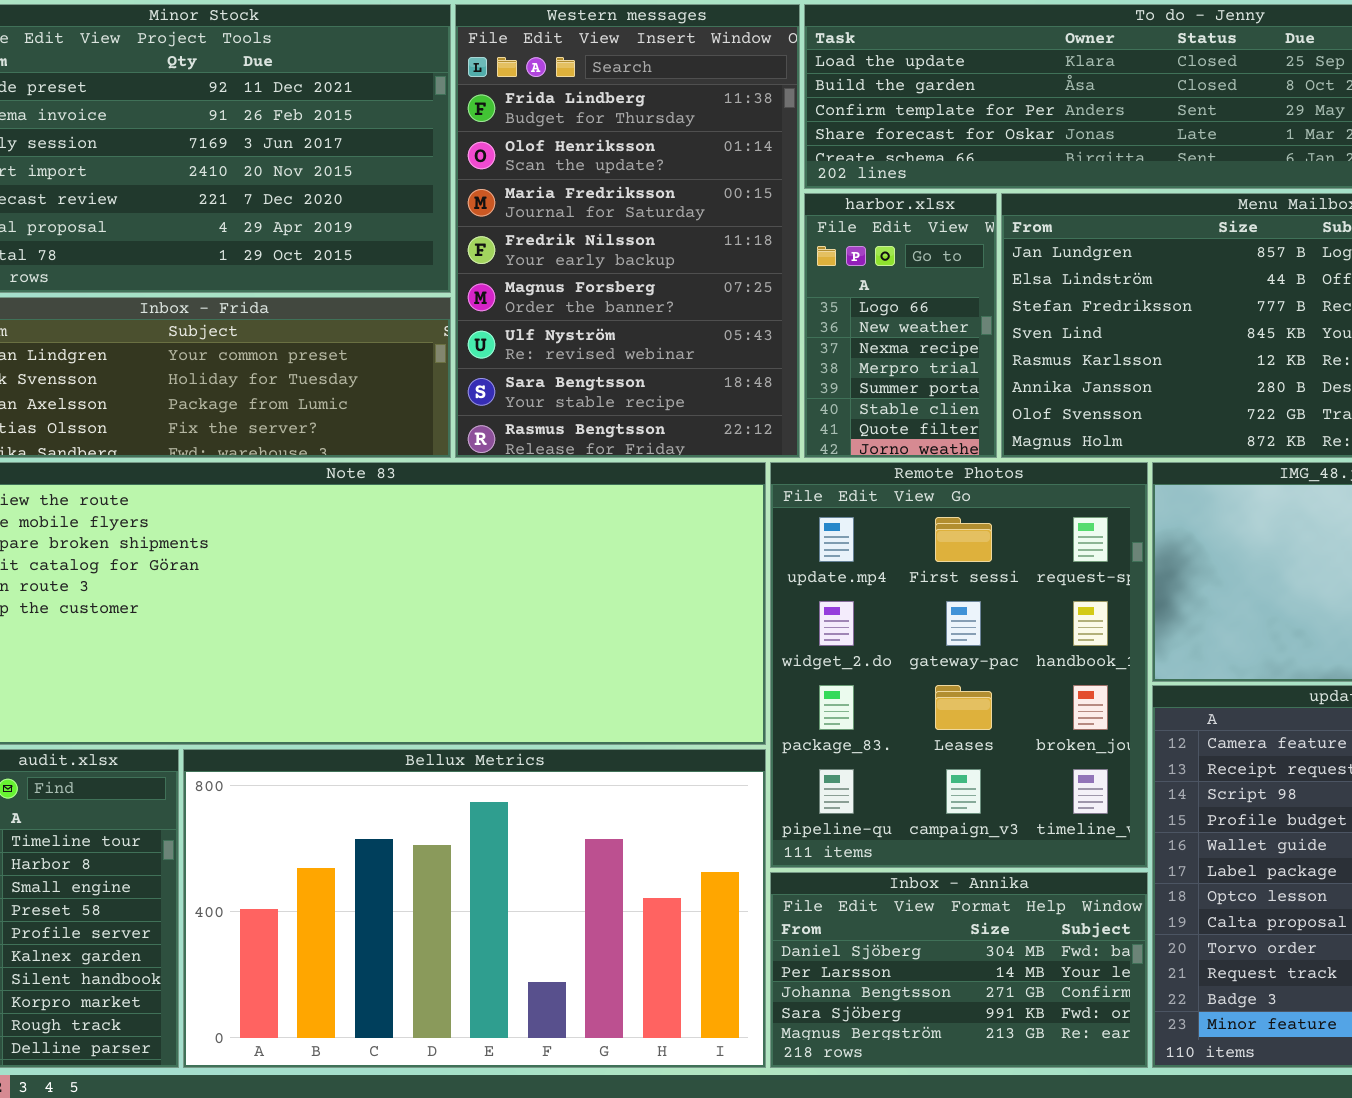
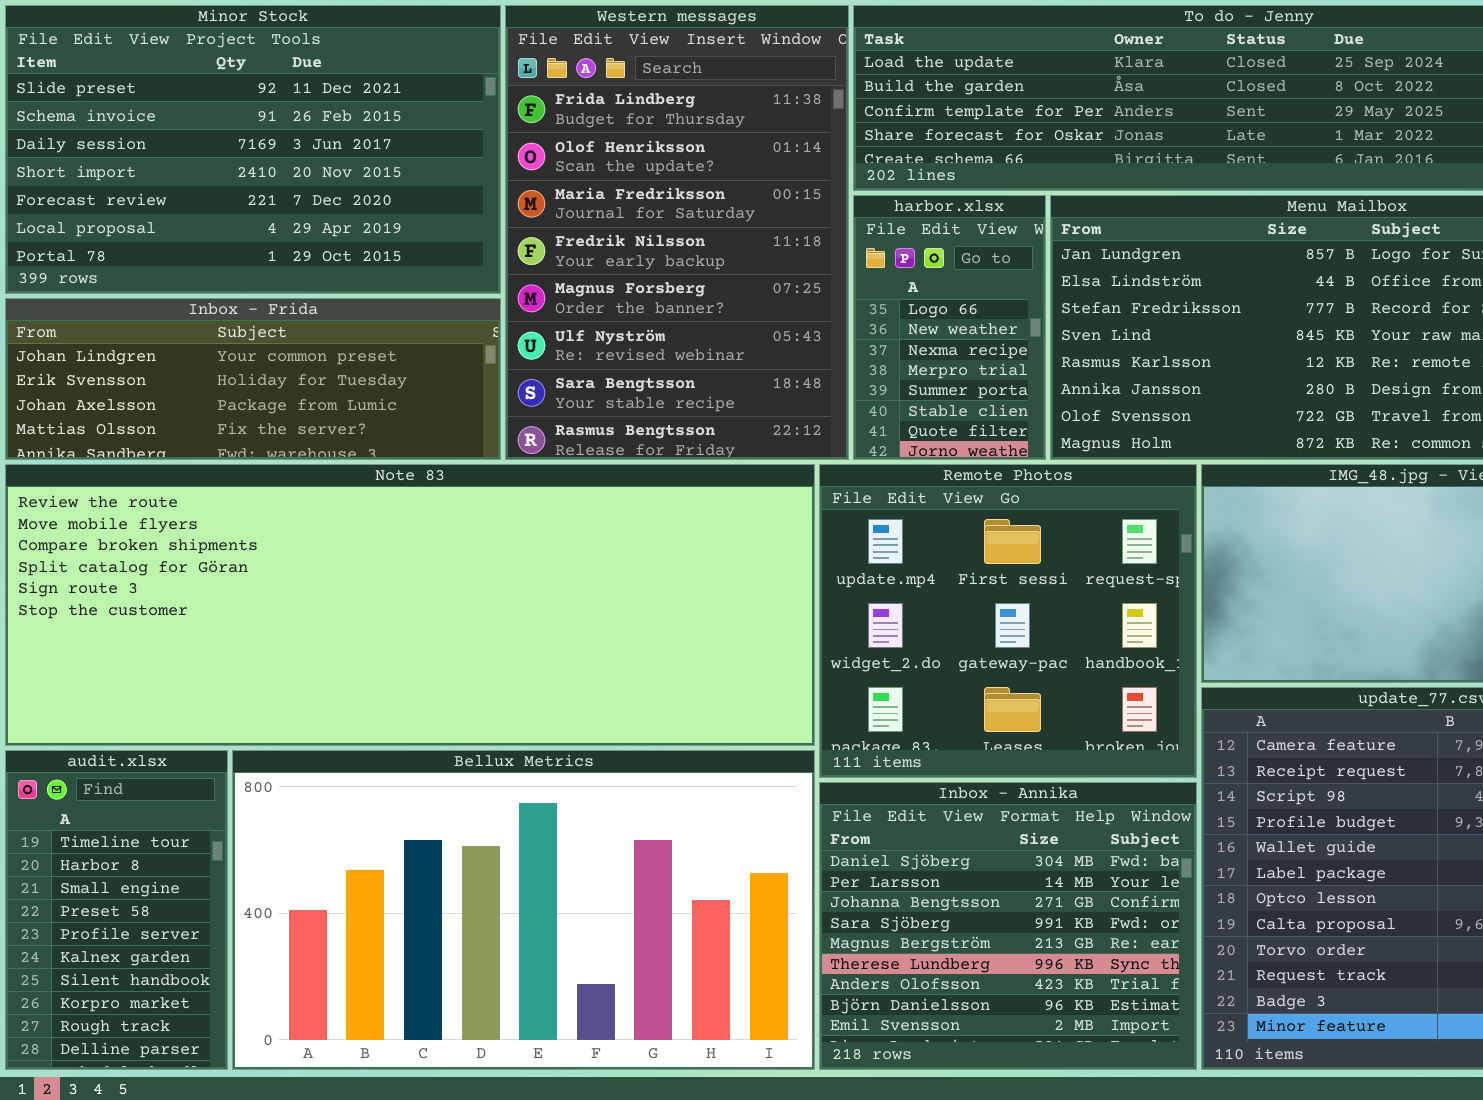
Remote Photos: [770,462,1148,868] -> [819,464,1197,778], resized
Inbox - Annika: [770,872,1148,1068] -> [819,782,1197,1070], resized

